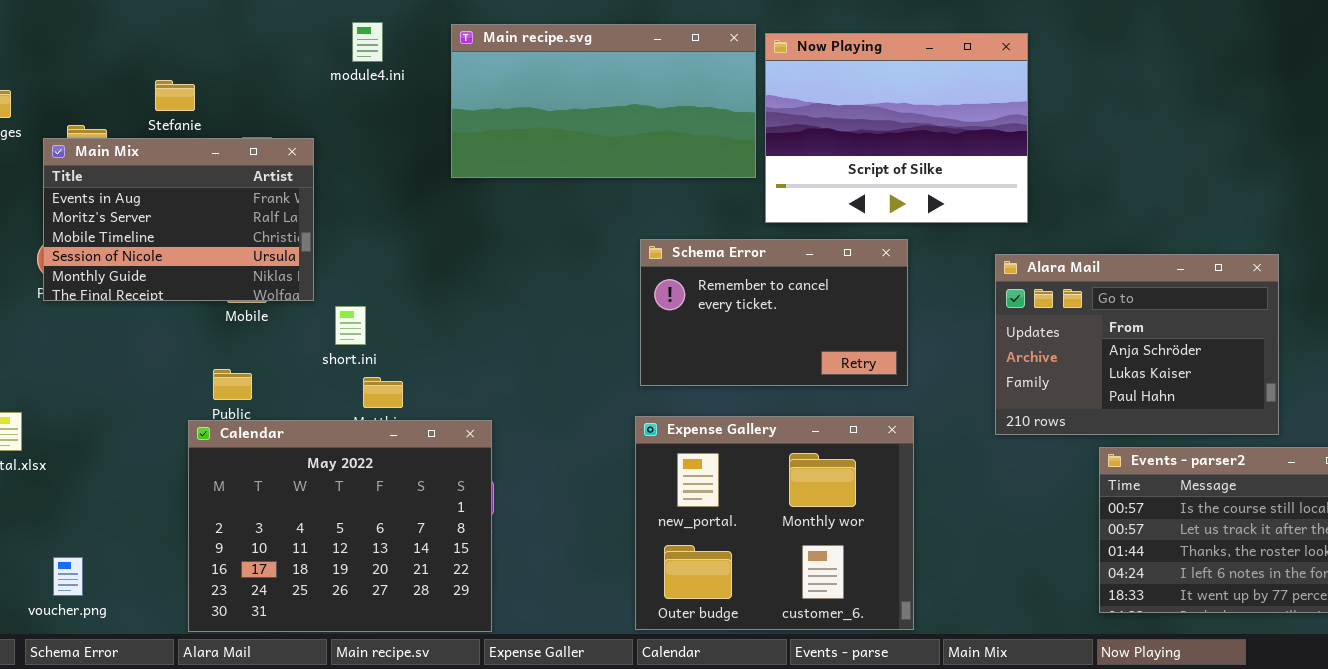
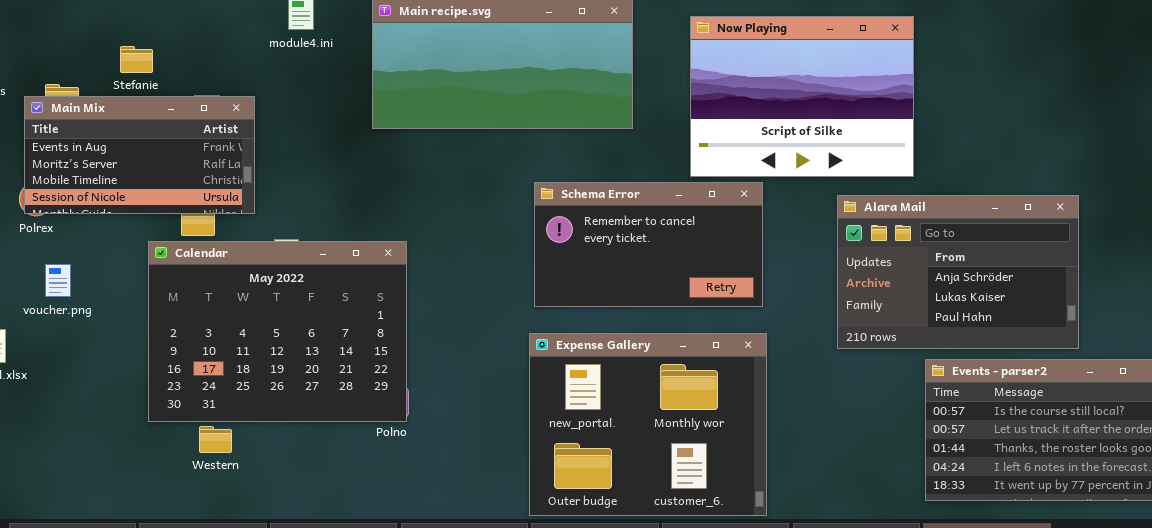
Now Playing: [765,33,1028,223] -> [690,16,914,177], moved
Main Mix: [43,138,314,301] -> [24,96,255,214], resized
Calendar: [188,420,492,632] -> [148,241,407,422], moved
voucher.png: [53,557,83,596] -> [45,264,71,297], moved

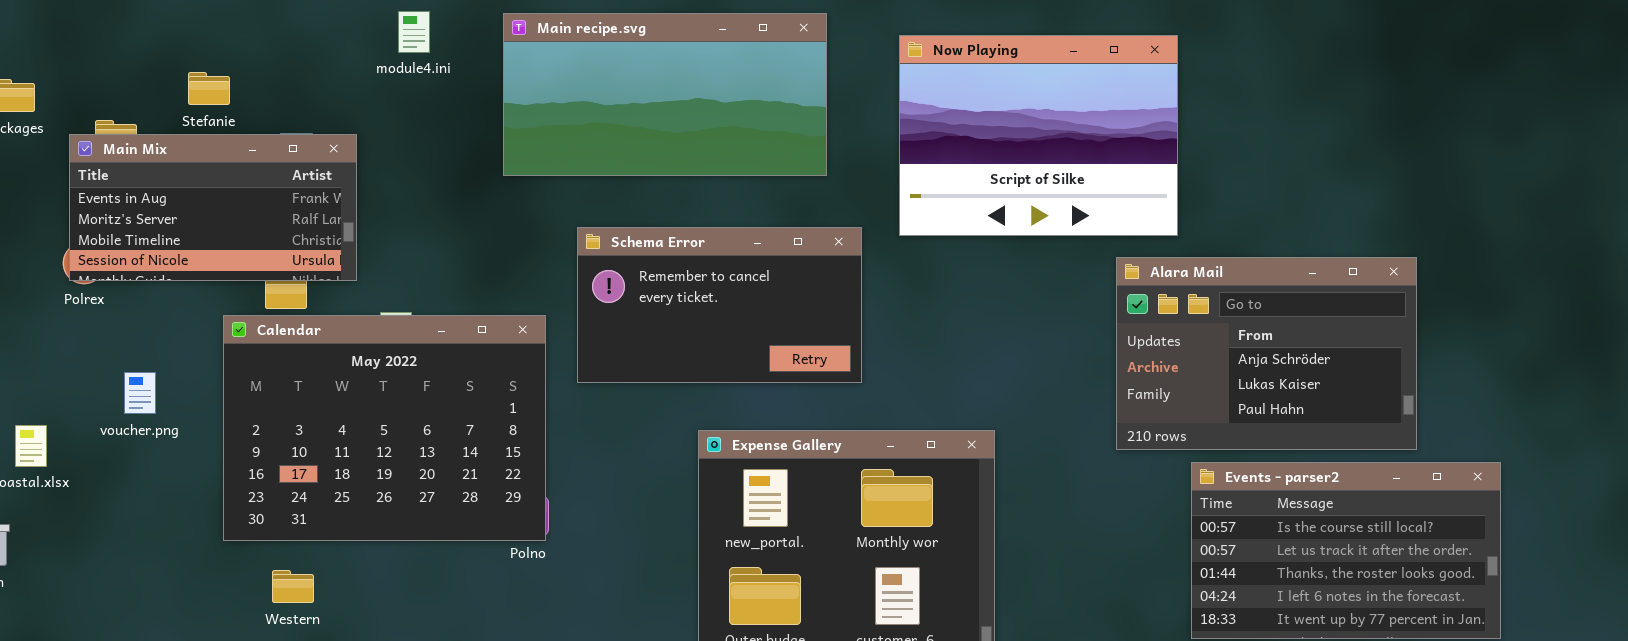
Schema Error: [534,182,763,307] -> [577,227,862,383], moved
Alara Mail: [837,195,1079,349] -> [1116,257,1417,450], moved
voucher.png: [45,264,71,297] -> [124,372,156,414], moved
Western: [199,426,232,453] -> [272,570,314,603], moved

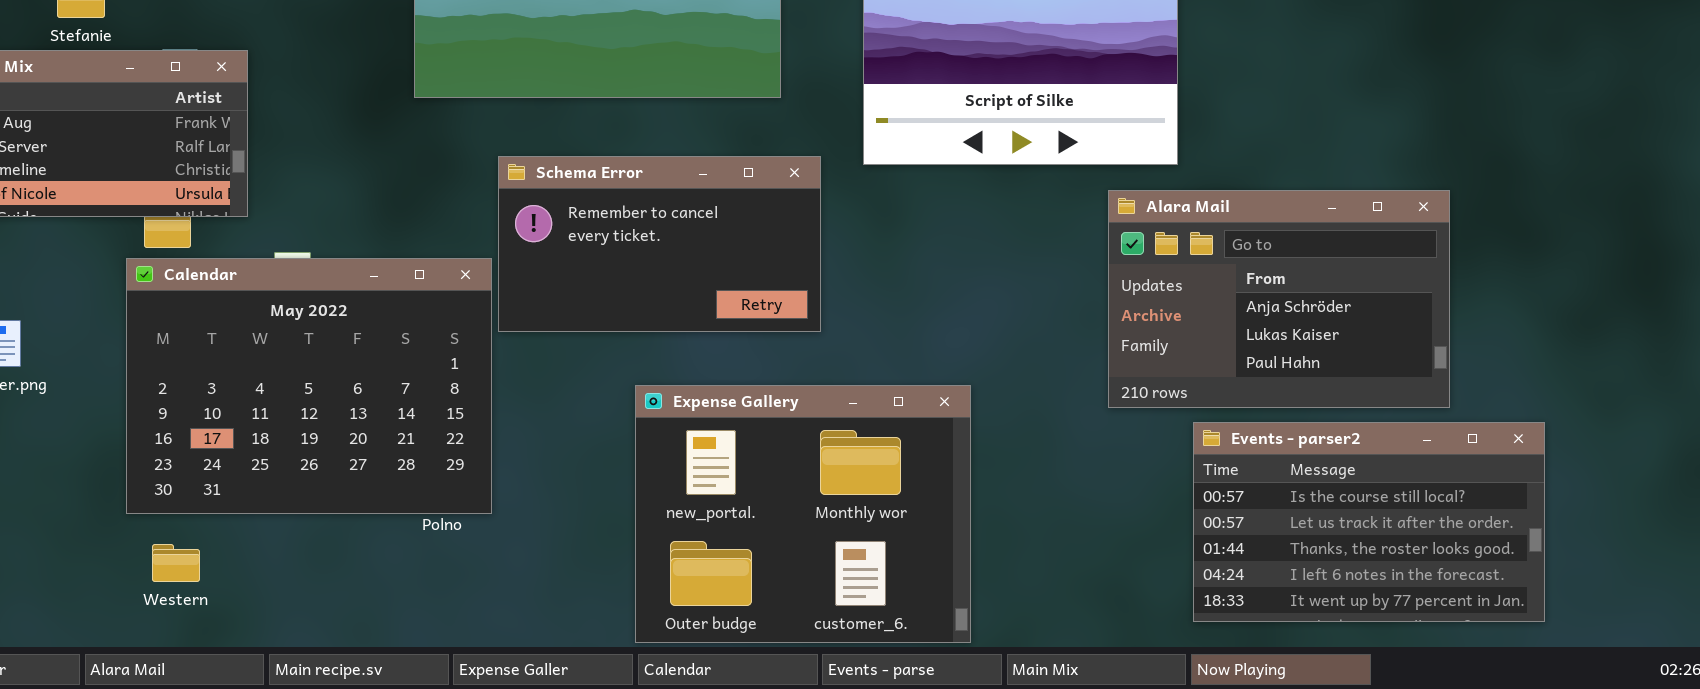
Calendar: [223,315,546,541] -> [126,258,492,514], moved

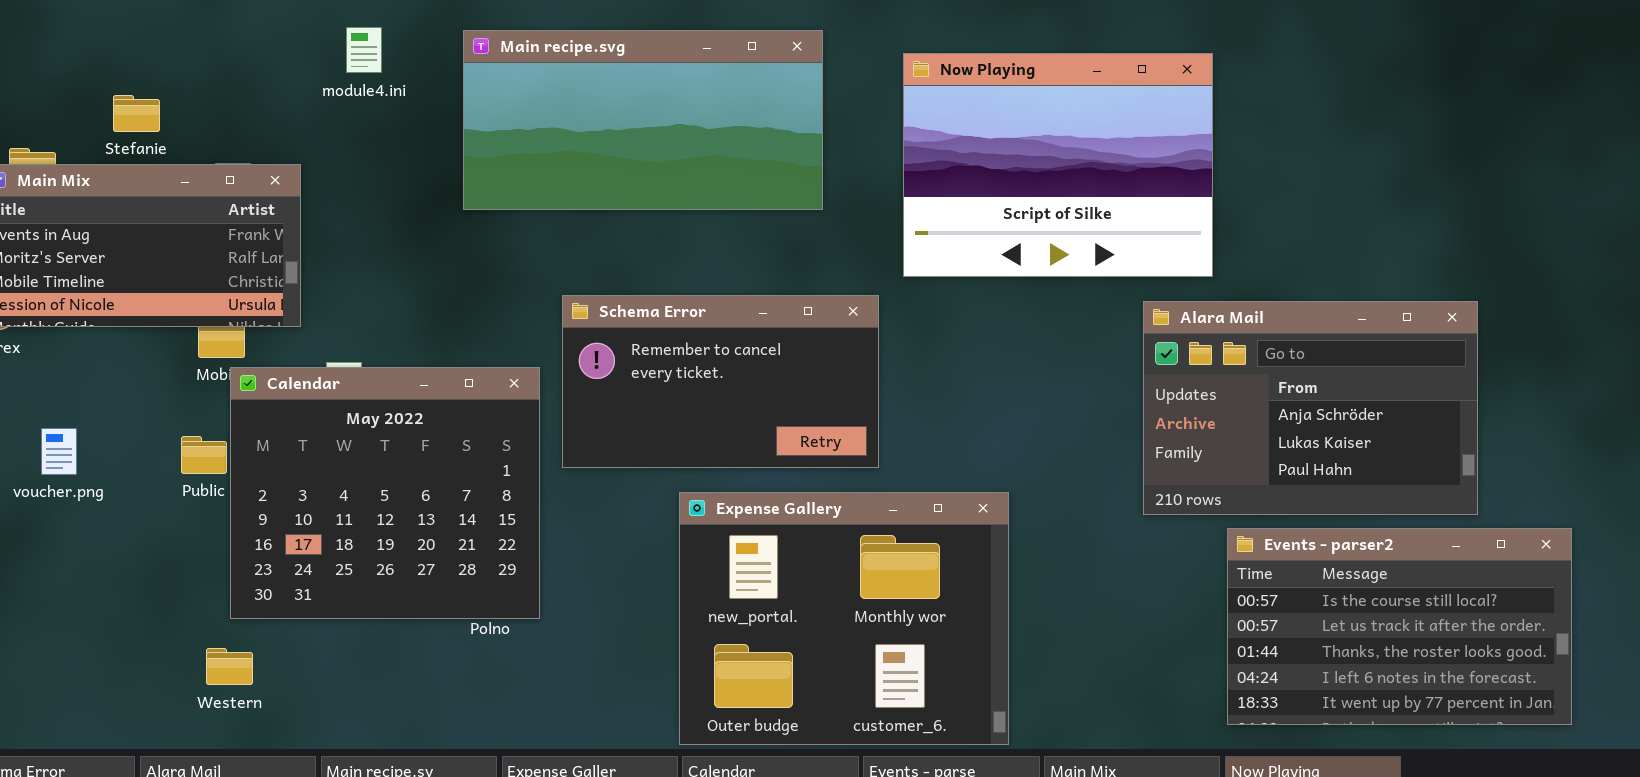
Schema Error: [498,156,821,332] -> [562,295,879,468], moved
Calendar: [126,258,492,514] -> [230,367,540,619], resized

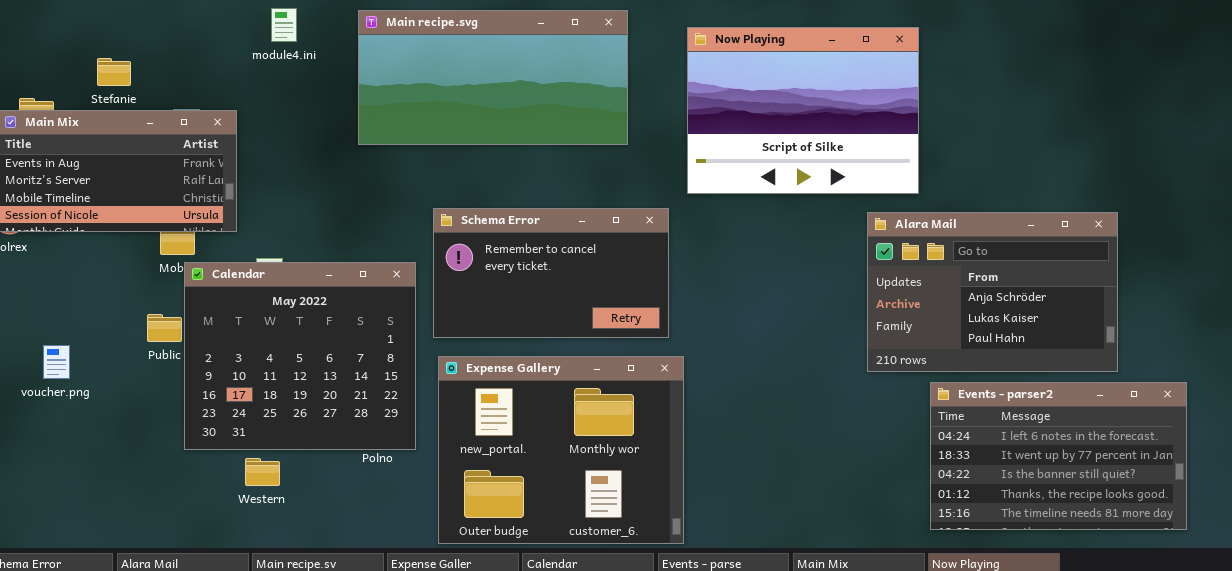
voucher.png: [41,428,77,475] -> [43,345,70,379], moved
Expense Gallery: [679,492,1009,745] -> [438,356,684,544], moved
Events - parser2: [1227,528,1572,725] -> [930,382,1187,530], scrolled down 3 rows
Western: [206,648,253,685] -> [245,458,280,486], moved

